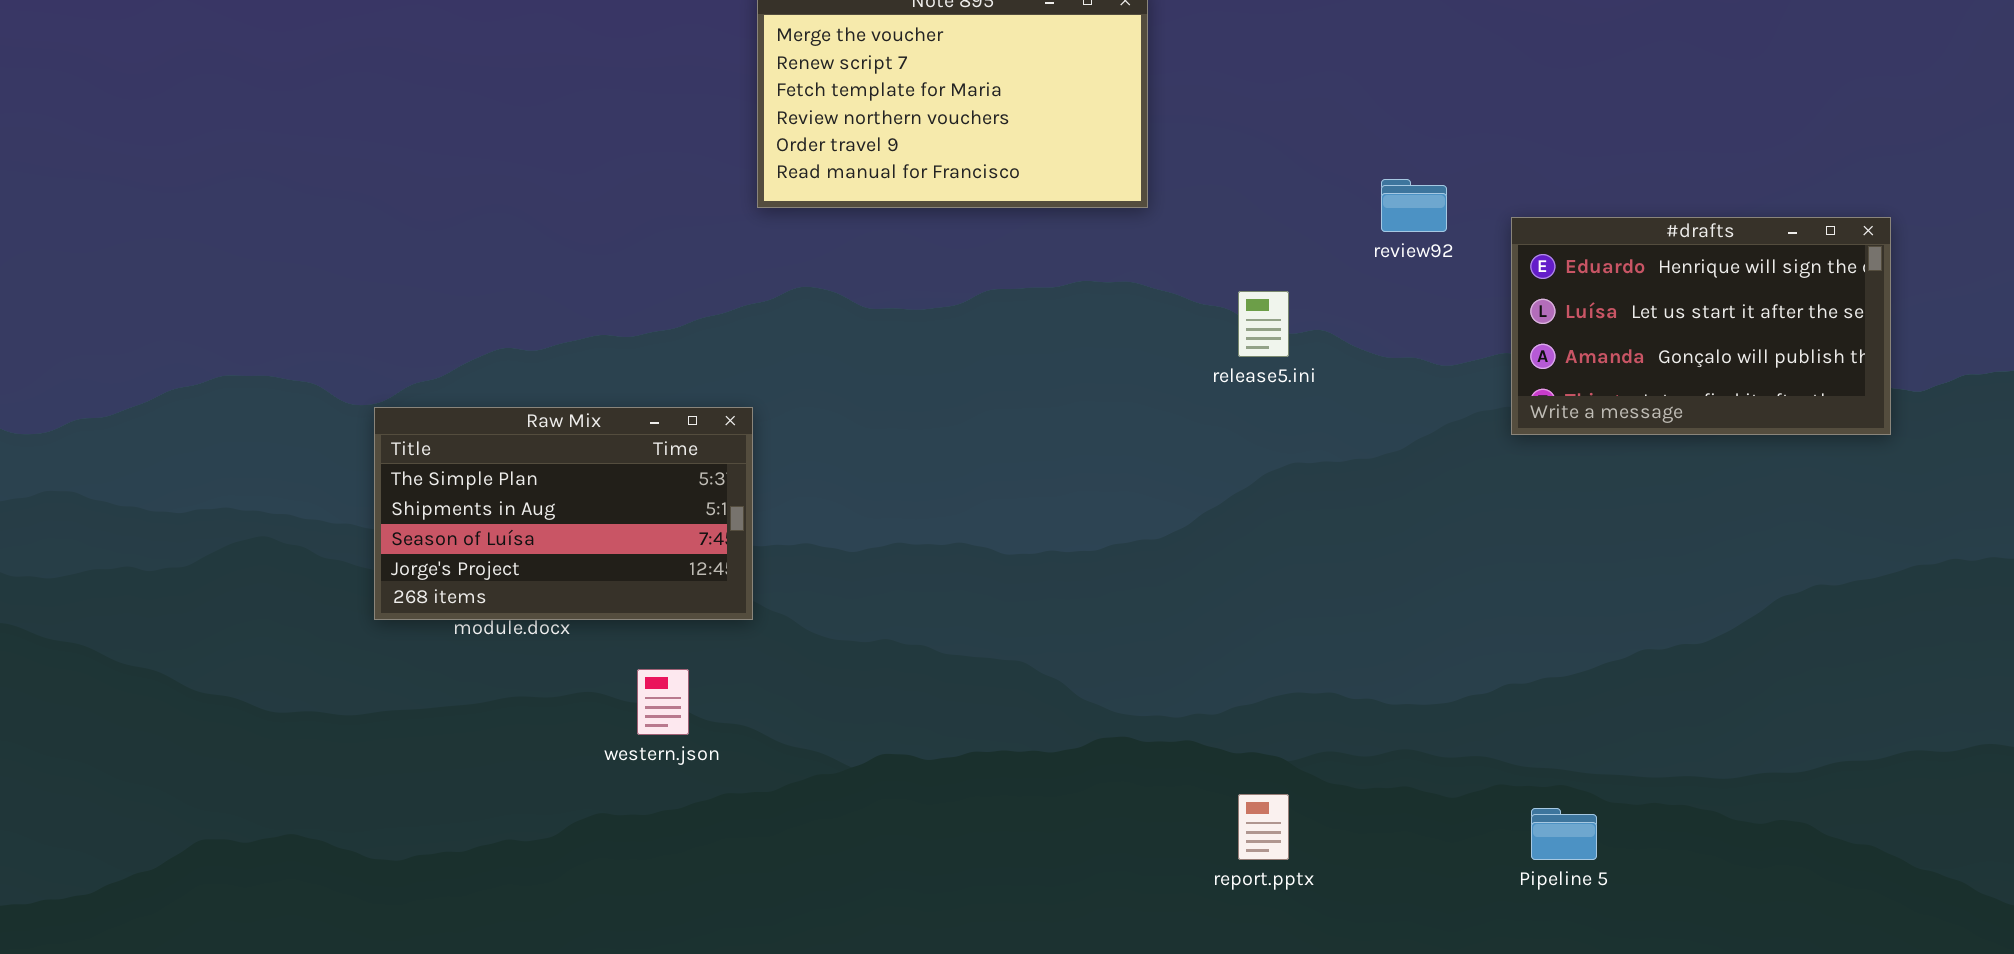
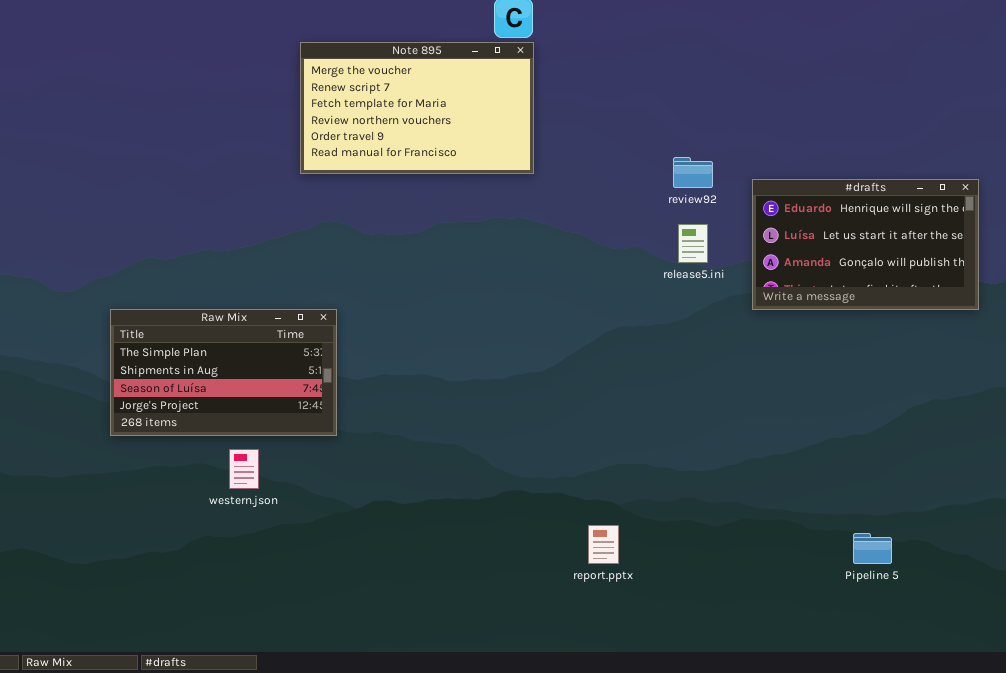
release5.ini: [1238,291,1289,357] -> [678,224,708,263], moved
Raw Mix: [374,407,753,620] -> [110,309,337,436], moved
Pipeline 5: [1531,808,1597,860] -> [853,533,892,564], moved

